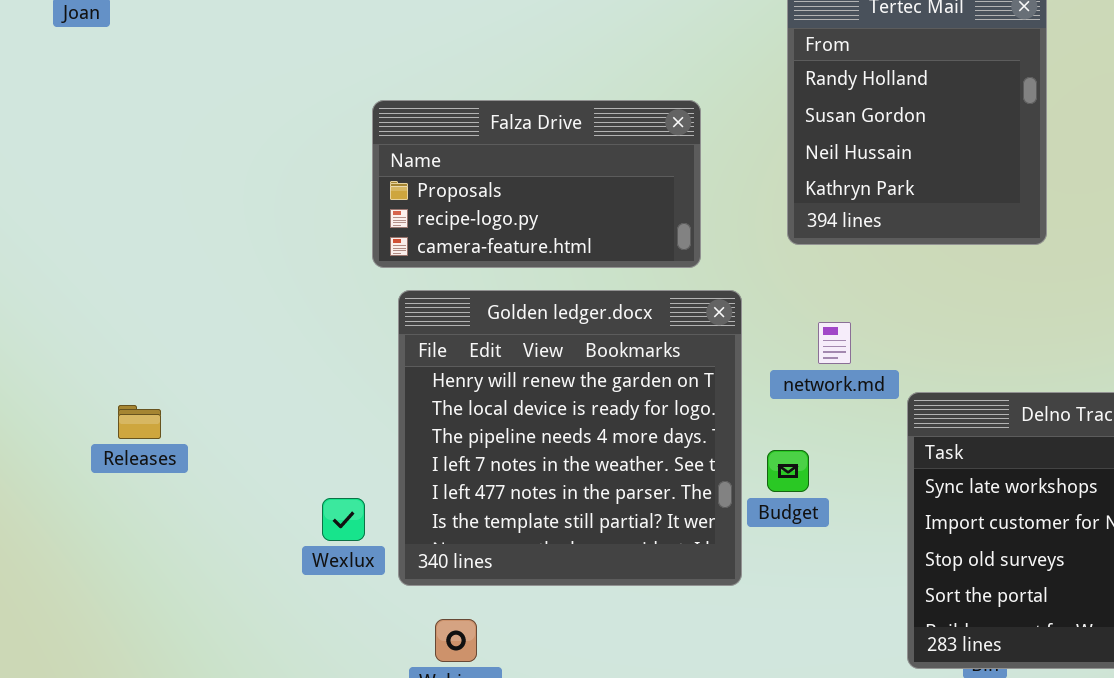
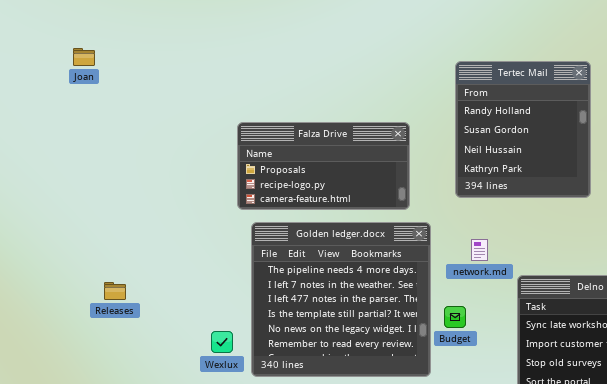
Golden ledger.docx: [398,290,742,586] -> [251,222,431,377], scrolled down 2 rows

